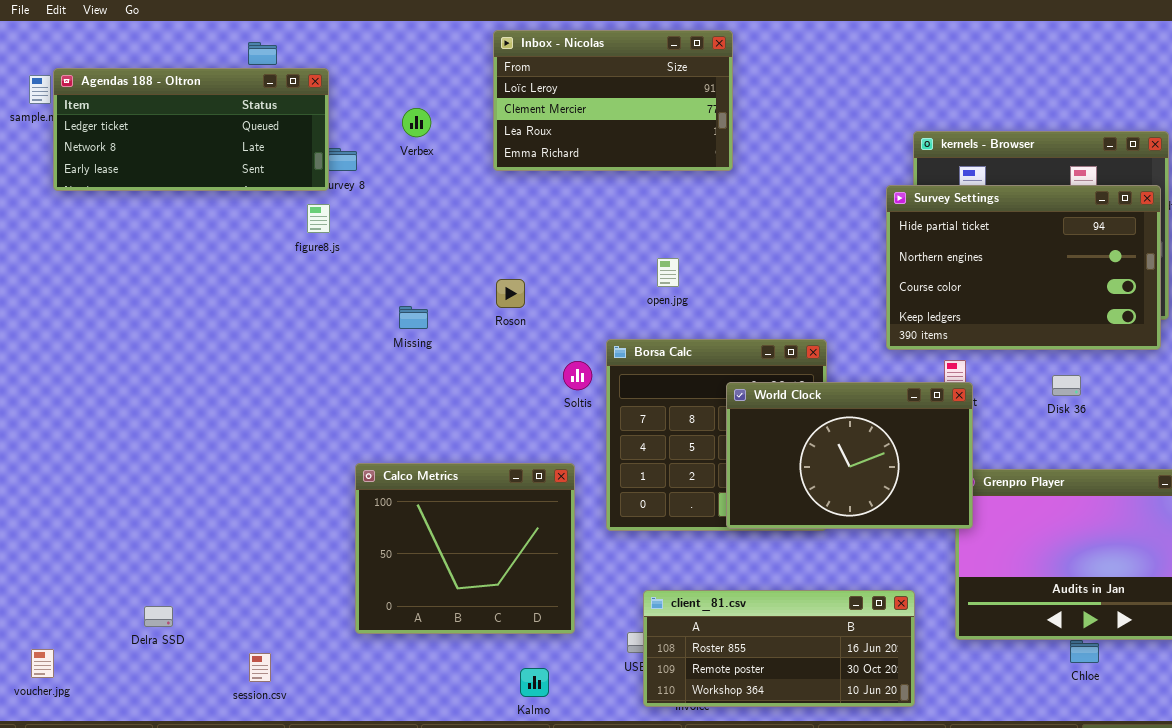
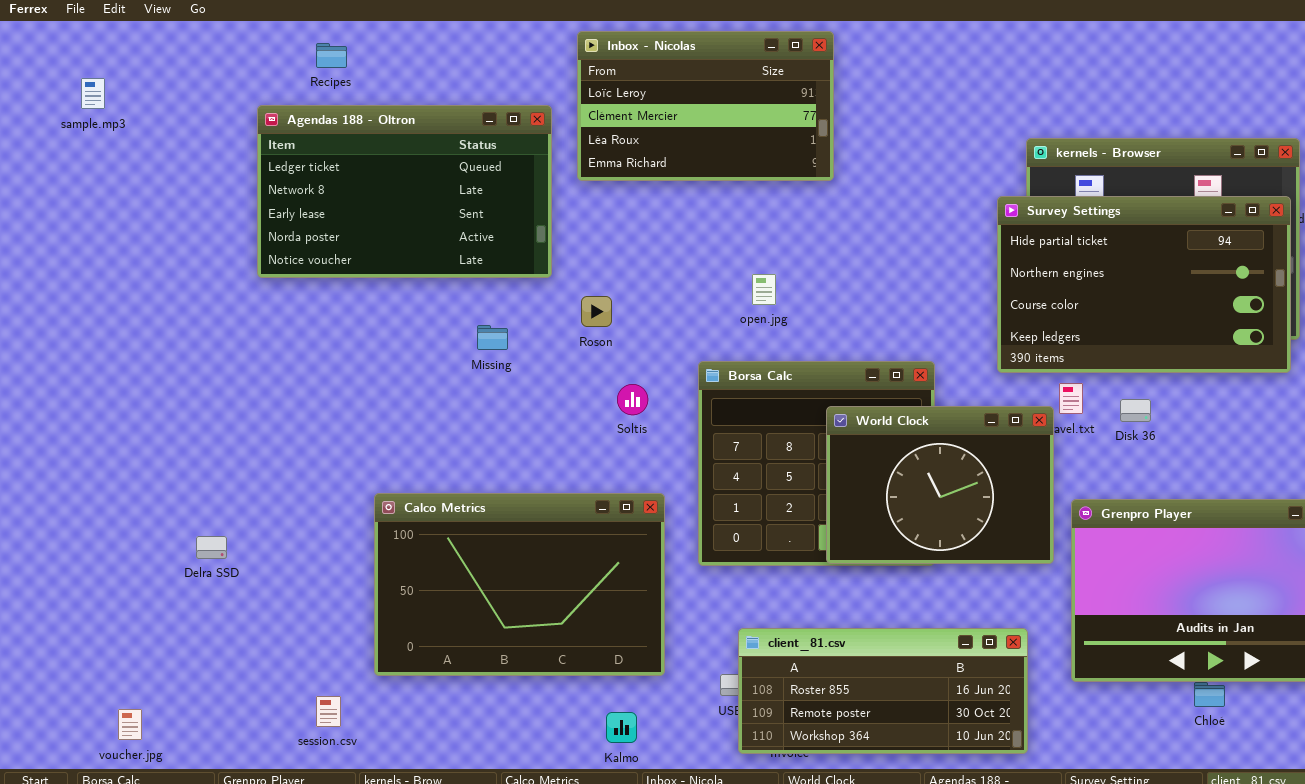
Agendas 188 - Oltron: [53,68,329,191] -> [257,105,552,278], moved, resized
Soltis: [563,361,592,390] -> [617,384,648,415], moved
Disk 36: [1052,375,1081,396] -> [1120,399,1151,422], moved
World Clock: [726,382,973,529] -> [826,406,1054,564], resized
Calco Metrics: [355,463,575,634] -> [374,493,665,676], resized
Delra SSD: [144,606,173,627] -> [196,536,227,559], moved
voucher.jpg: [31,649,54,678] -> [118,709,142,740], moved

